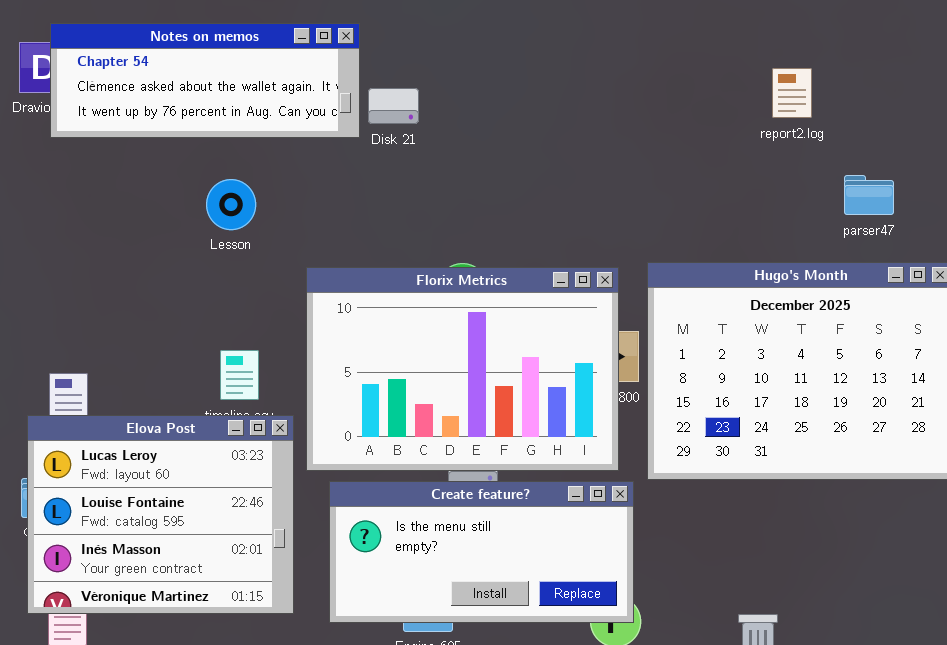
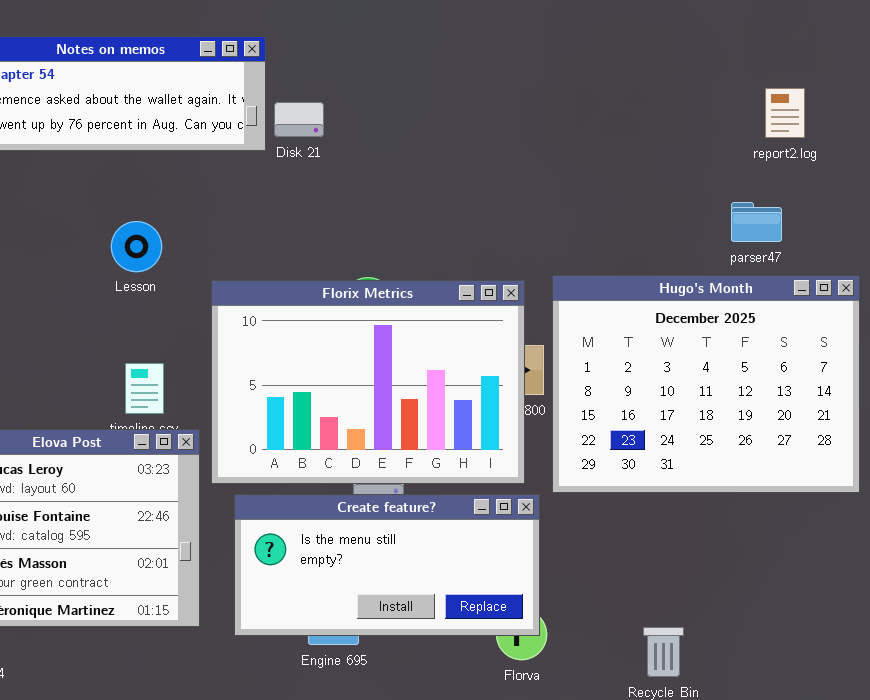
report2.log: [772,68,812,118] -> [765,88,805,138], moved
parser47: [844,175,894,215] -> [731,202,782,242], moved
Lesson: [206,179,256,230] -> [111,221,162,272], moved

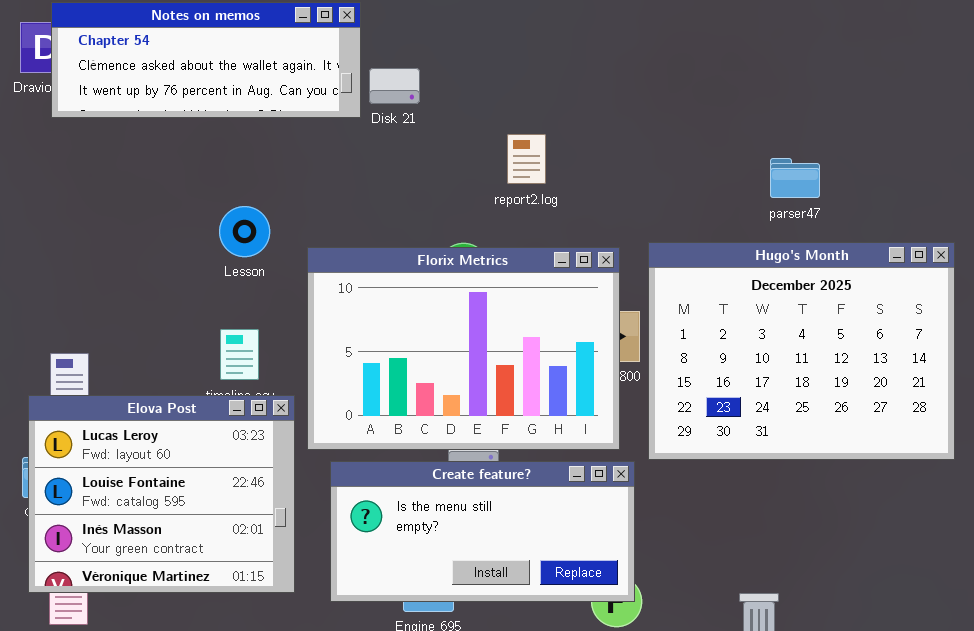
report2.log: [765,88,805,138] -> [507,134,546,184], moved
parser47: [731,202,782,242] -> [770,158,820,198], moved
Lesson: [111,221,162,272] -> [219,206,270,257], moved

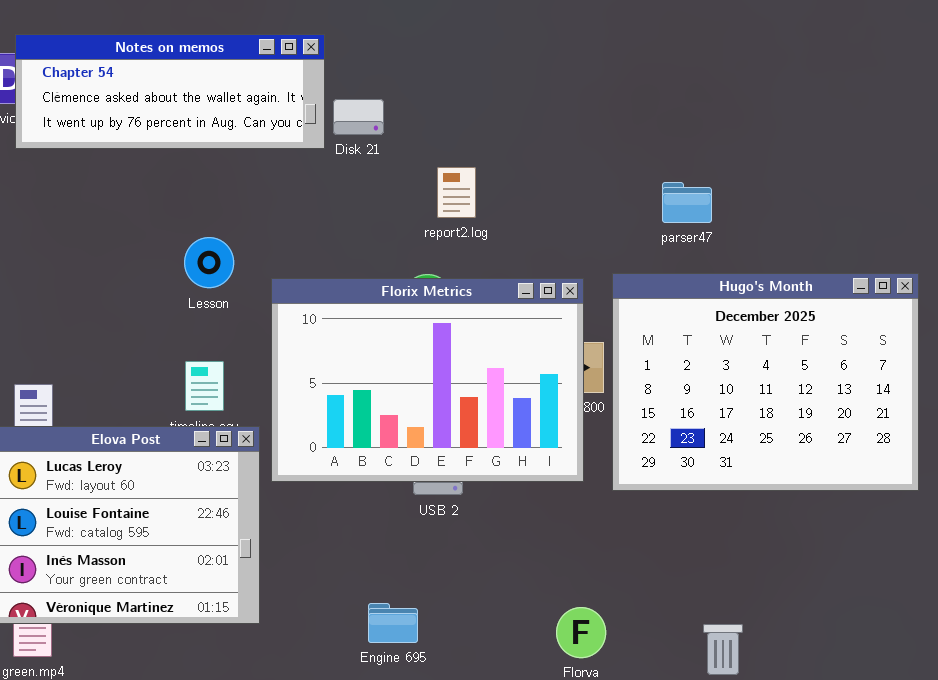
report2.log: [507,134,546,184] -> [437,167,476,218], moved
parser47: [770,158,820,198] -> [662,182,712,223], moved
Create feature?: [330,461,635,602] -> none, closed

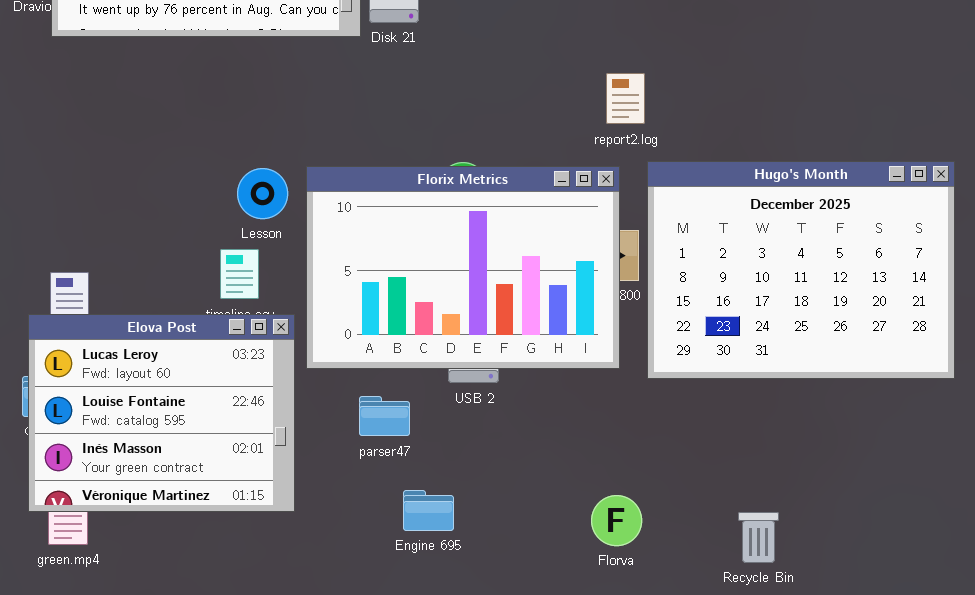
report2.log: [437,167,476,218] -> [606,73,645,124], moved
parser47: [662,182,712,223] -> [359,396,410,436], moved
Lesson: [184,237,234,288] -> [237,168,288,219], moved

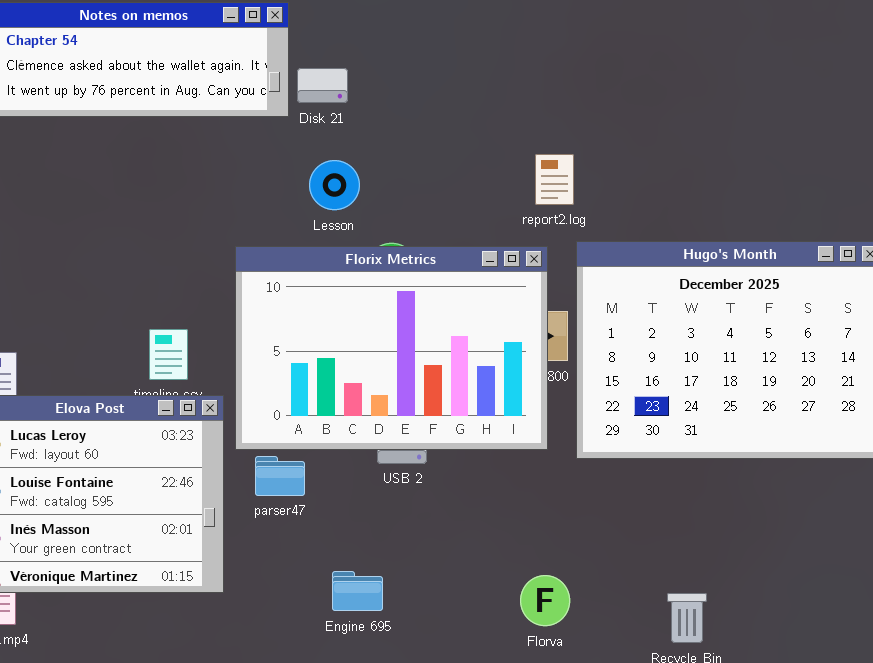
Lesson: [237,168,288,219] -> [309,160,360,210], moved
parser47: [359,396,410,436] -> [255,456,305,496], moved

